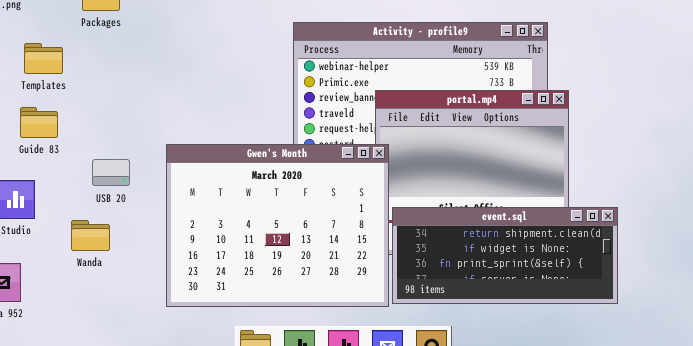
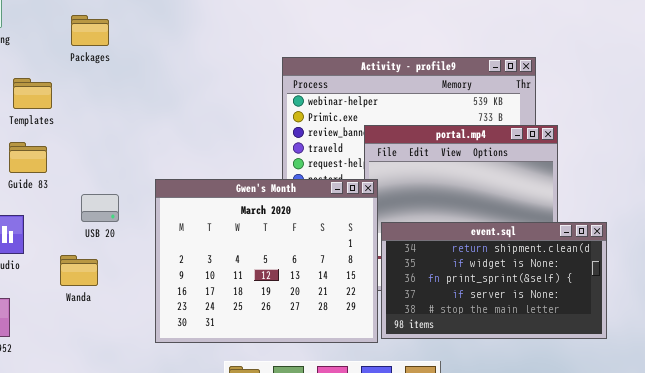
event.sql: [392,207,618,304] -> [381,222,607,339], resized

